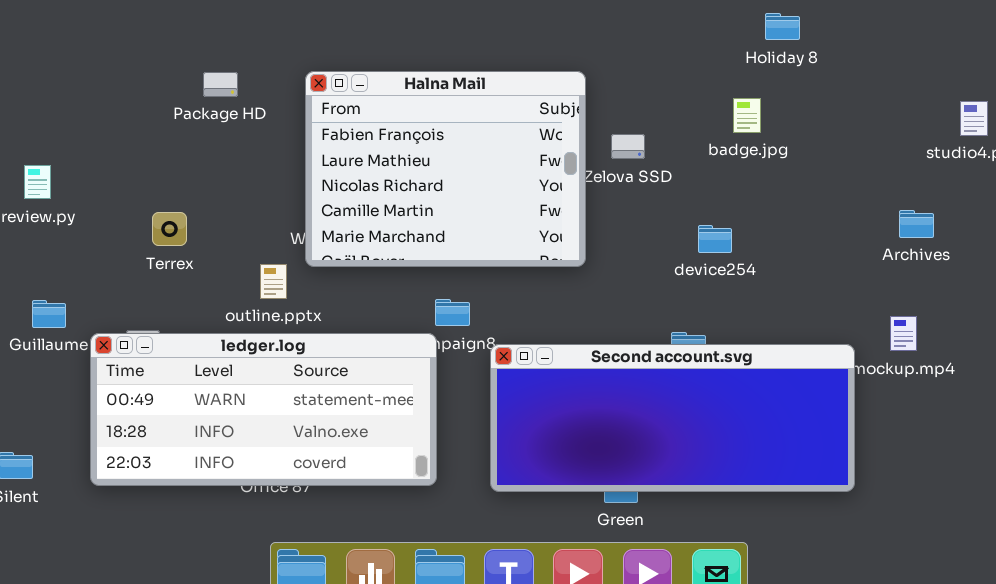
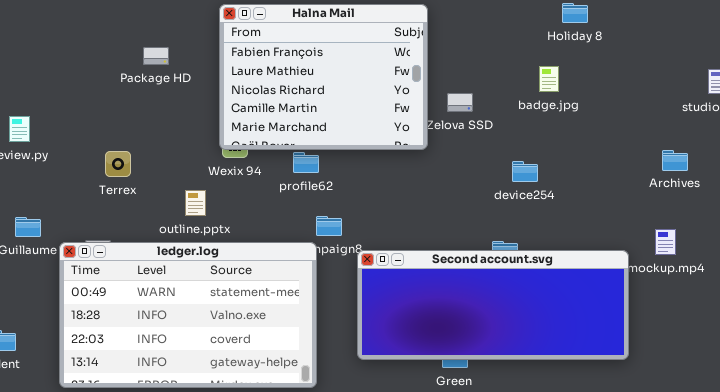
Halna Mail: [305,71,586,267] -> [219,4,428,150], moved
ledger.log: [90,333,437,486] -> [59,242,317,388], resized

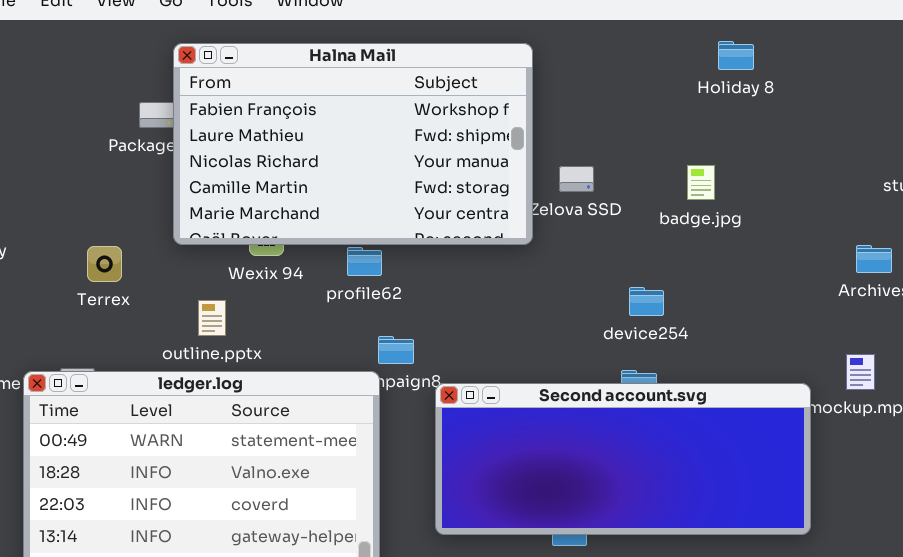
Halna Mail: [219,4,428,150] -> [173,43,533,245], resized
badge.jpg: [539,66,559,92] -> [687,165,715,200], moved
device254: [512,161,538,182] -> [629,287,664,316], moved

